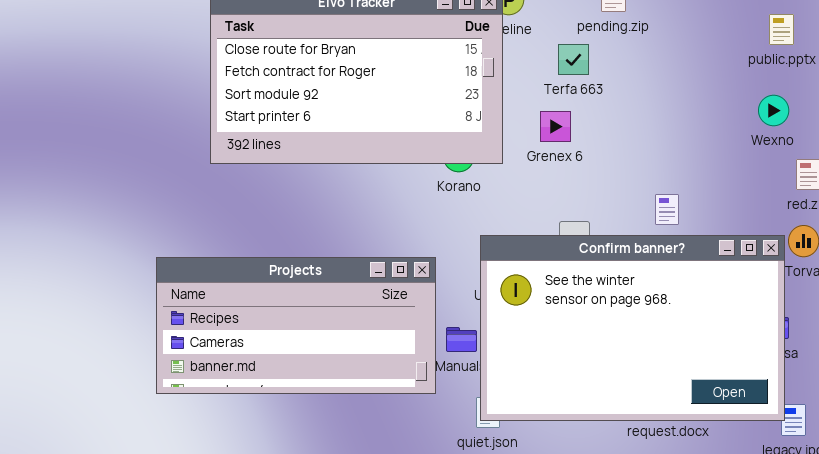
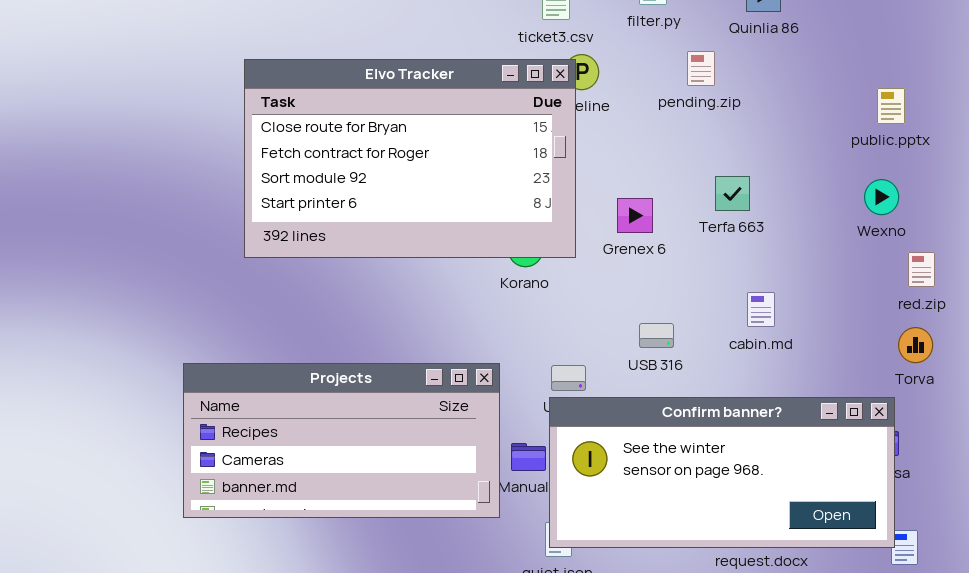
Terfa 663: [558,44,589,75] -> [715,176,750,211], moved
Confirm banner?: [480,235,785,421] -> [549,397,895,548], resized

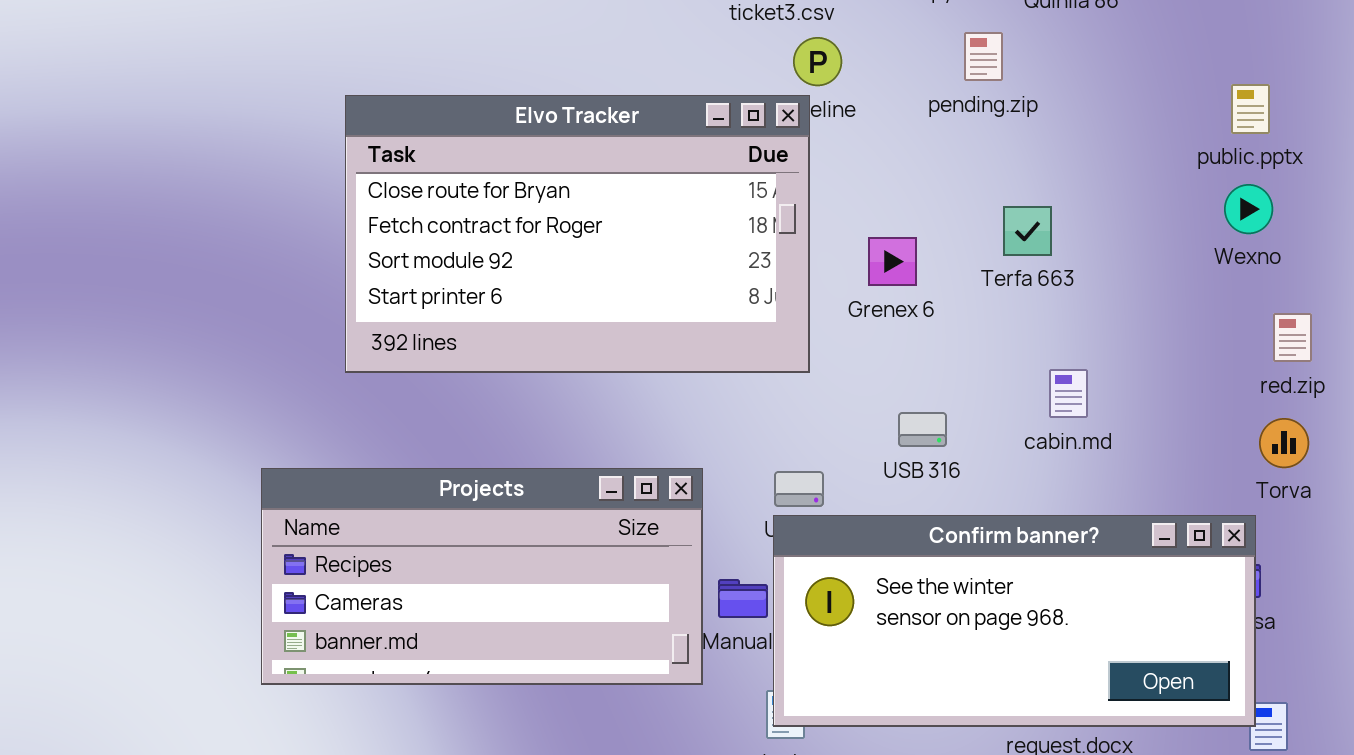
Elvo Tracker: [244,59,576,258] -> [345,95,810,373], moved
Wexno: [864,179,899,215] -> [1224,184,1273,234], moved

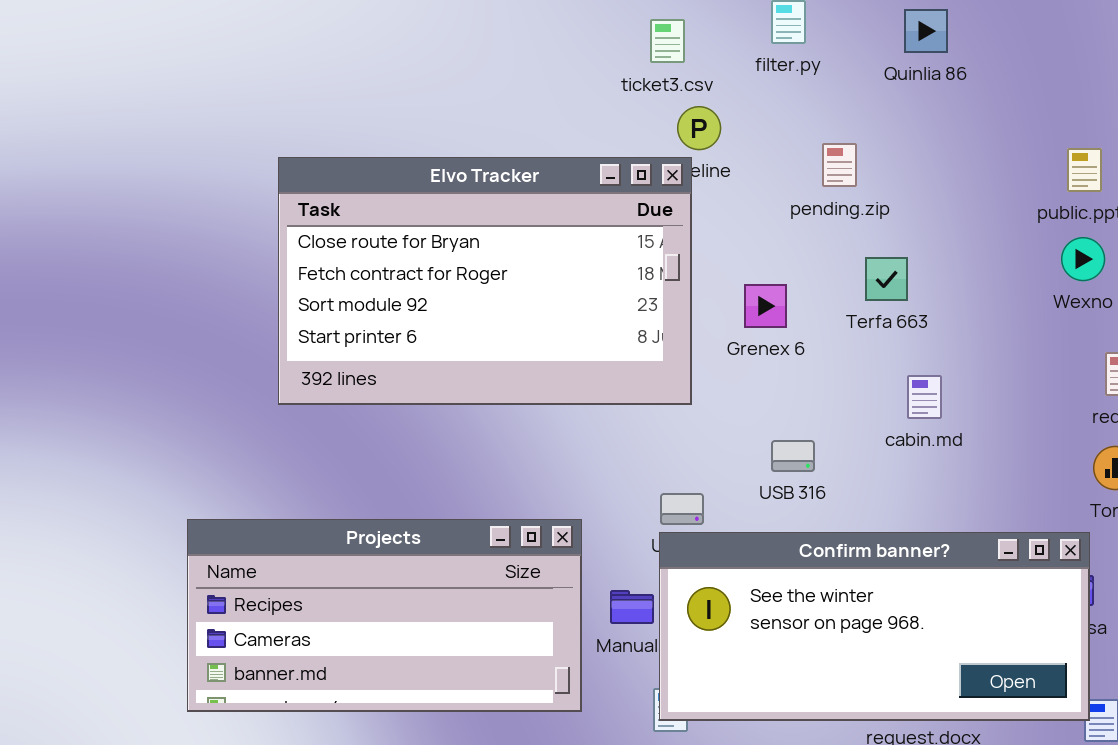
pending.zip: [964,32,1003,81] -> [822,143,857,187], moved
cabin.md: [1049,369,1088,418] -> [907,375,942,419], moved
Projects: [261,468,703,685] -> [187,519,582,712], moved

